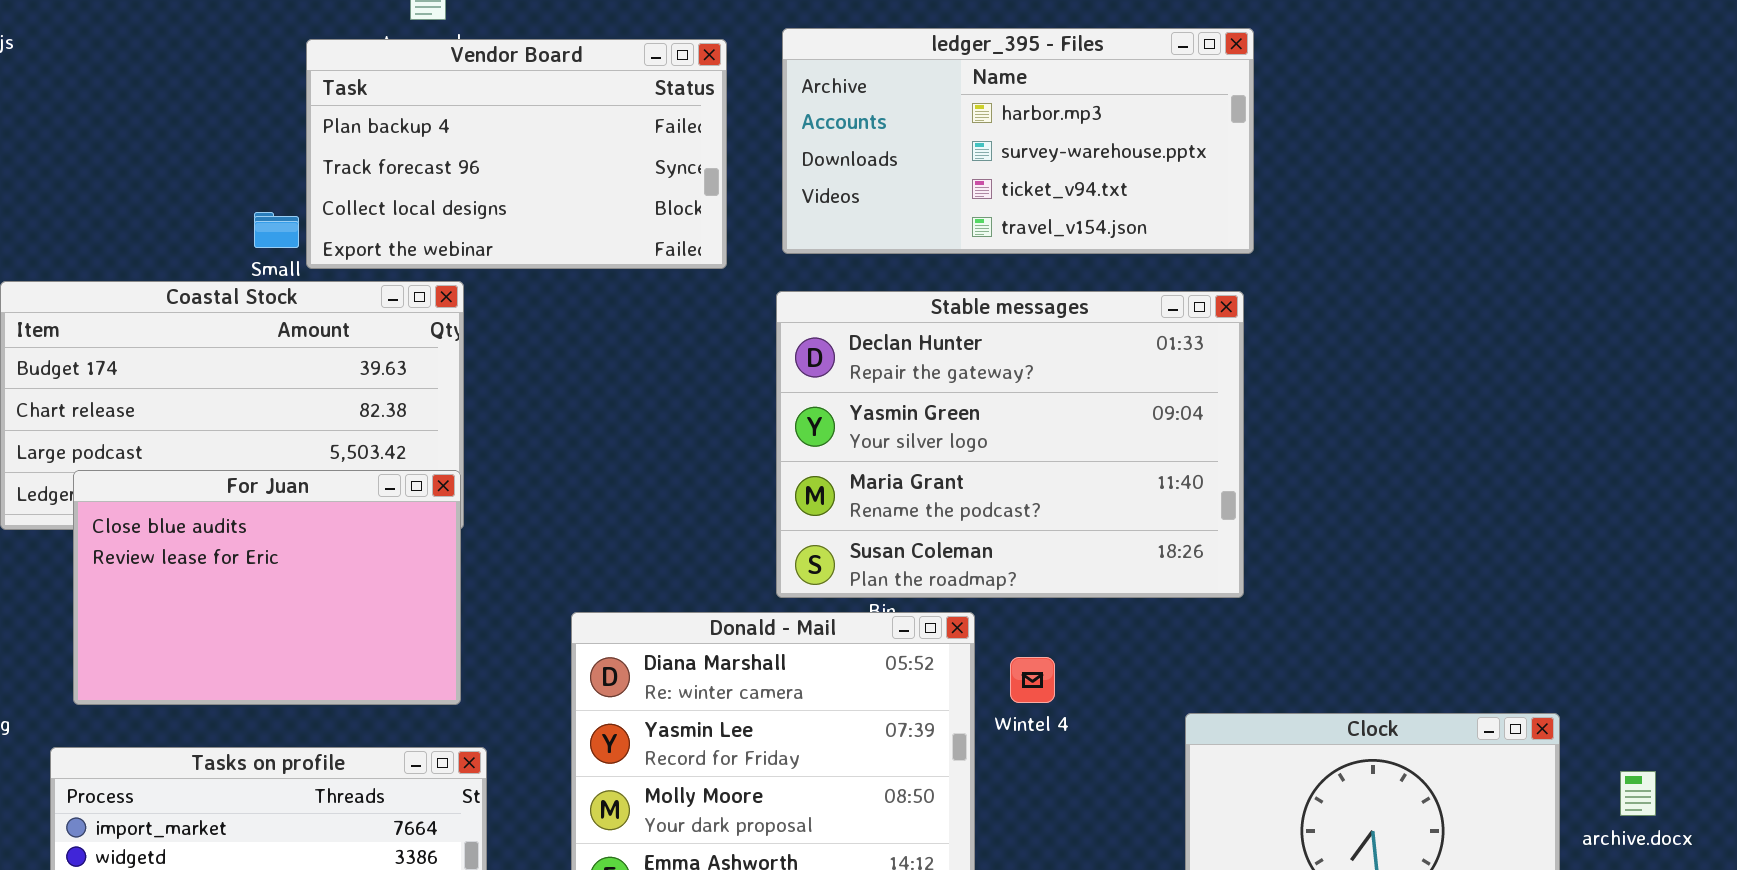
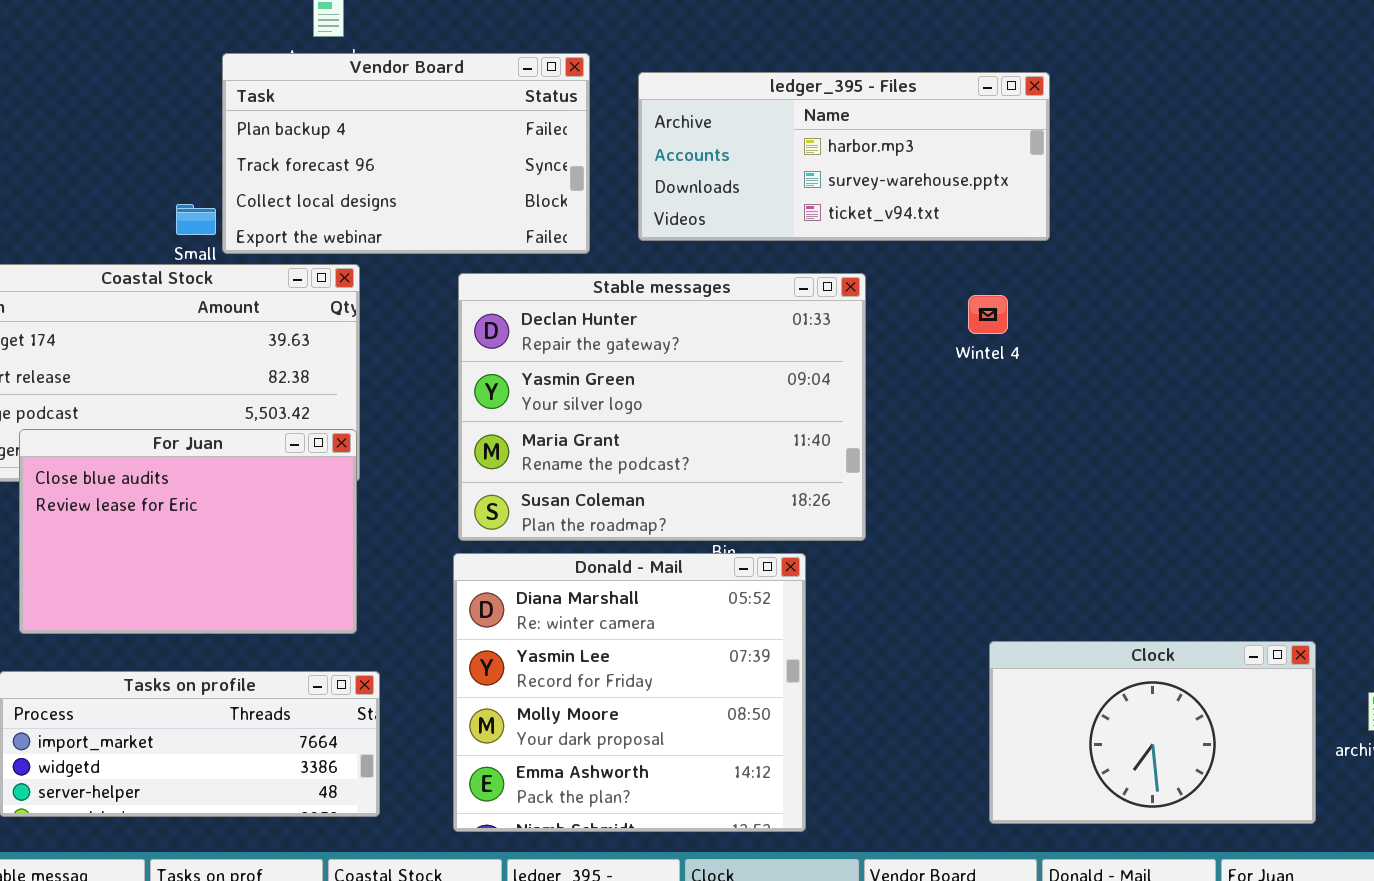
ledger_395 - Files: [782,28,1254,254] -> [638,72,1050,241], resized
Stable messages: [776,291,1244,598] -> [458,273,866,541], moved
Wintel 4: [1010,657,1055,703] -> [968,295,1008,334], moved

